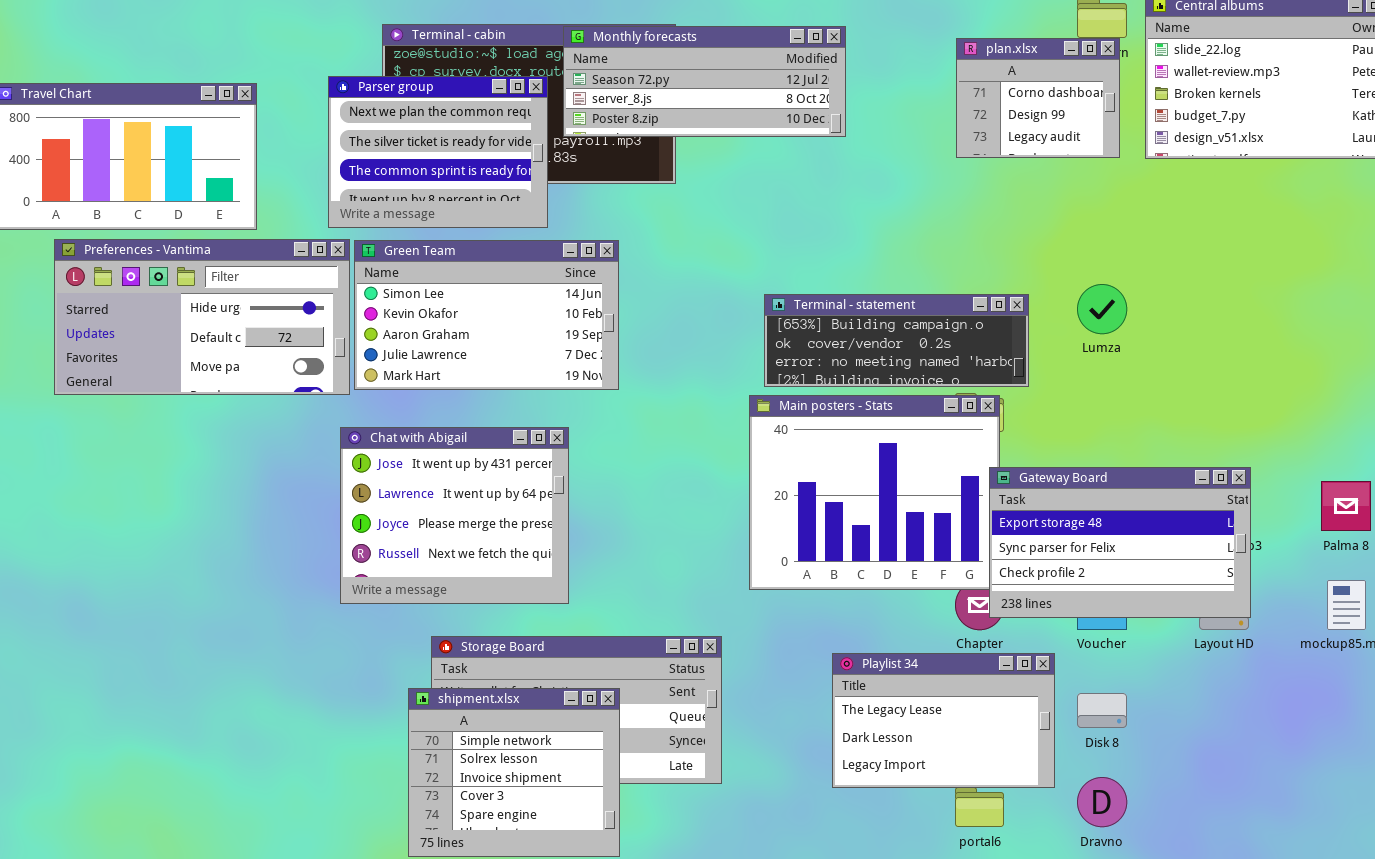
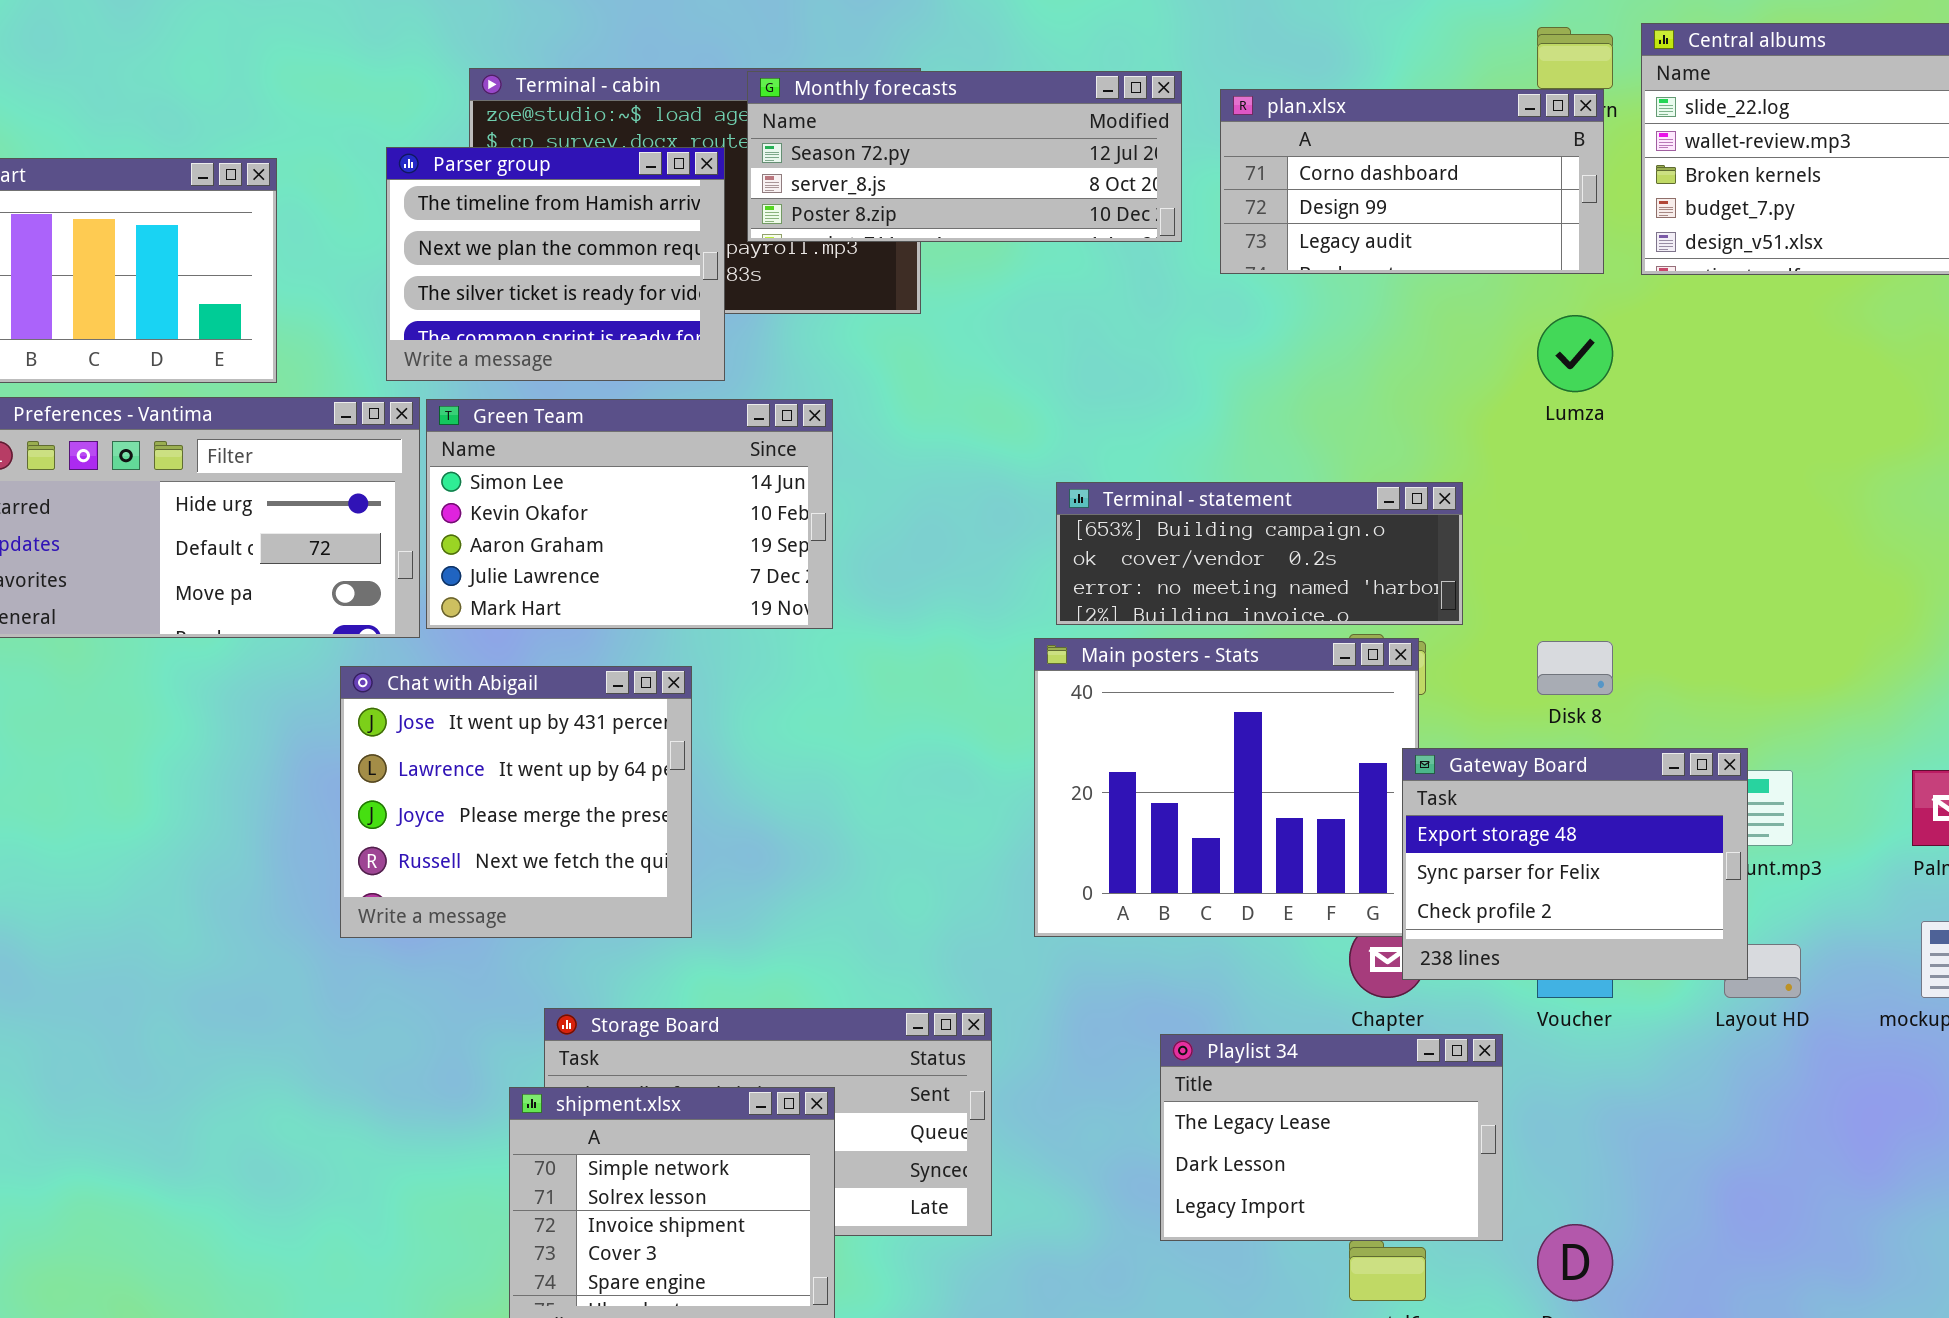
plan.xlsx: [956,38,1120,158] -> [1220,89,1604,274], resized
Parser group: [328,76,548,228] -> [386,147,725,381], scrolled up 1 row
Lumza: [1077,284,1127,334] -> [1537,315,1613,392], moved
Chat with Abigail: [340,427,569,604] -> [340,666,692,938], moved
Gateway Board: [989,467,1251,618] -> [1402,748,1748,980], resized
Disk 8: [1077,693,1127,728] -> [1537,641,1613,695], moved

